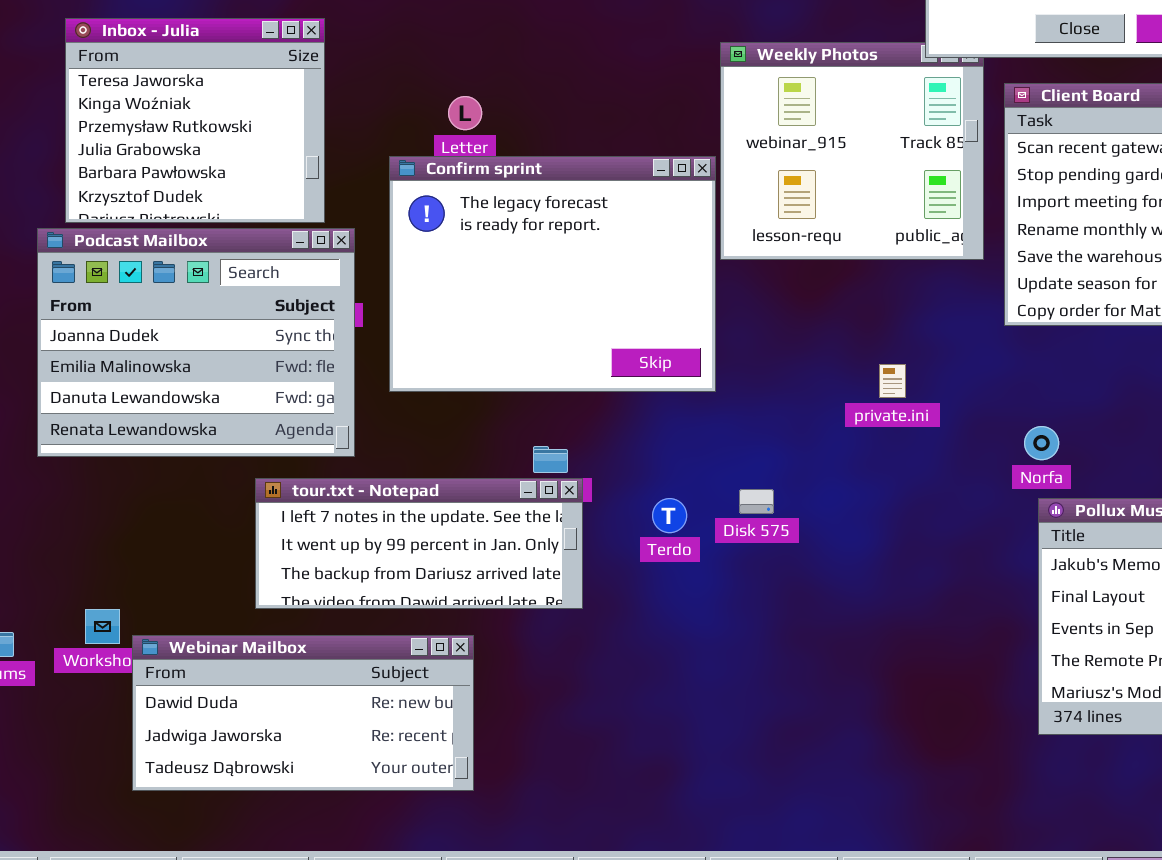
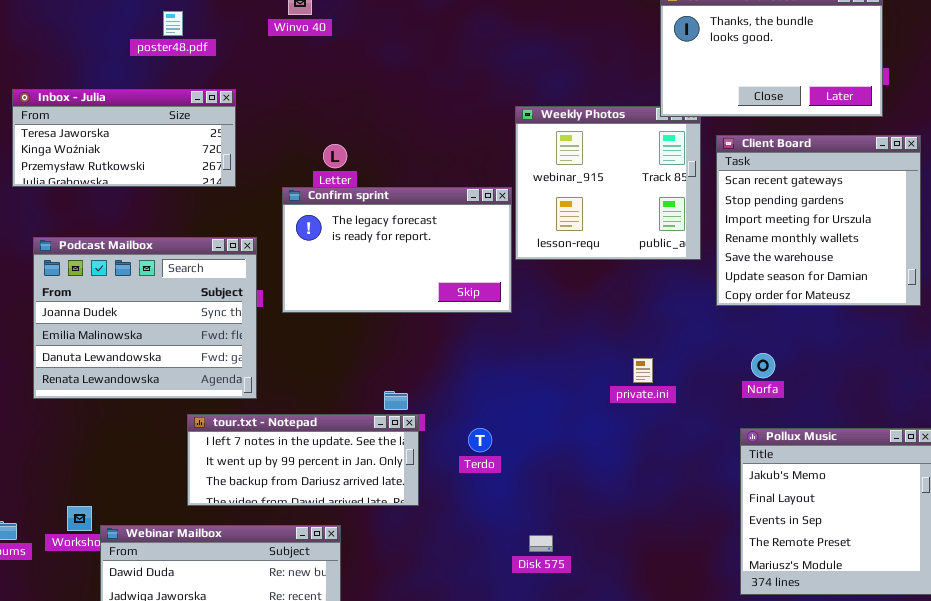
Inbox - Julia: [65,18,325,223] -> [12,89,236,187], resized
Confirm sprint: [389,156,716,392] -> [282,187,512,313], resized
private.ini: [879,364,906,398] -> [633,358,653,383], moved
Norfa: [1024,426,1059,460] -> [751,353,775,378], moved
Disk 575: [739,489,774,514] -> [529,535,553,552], moved

